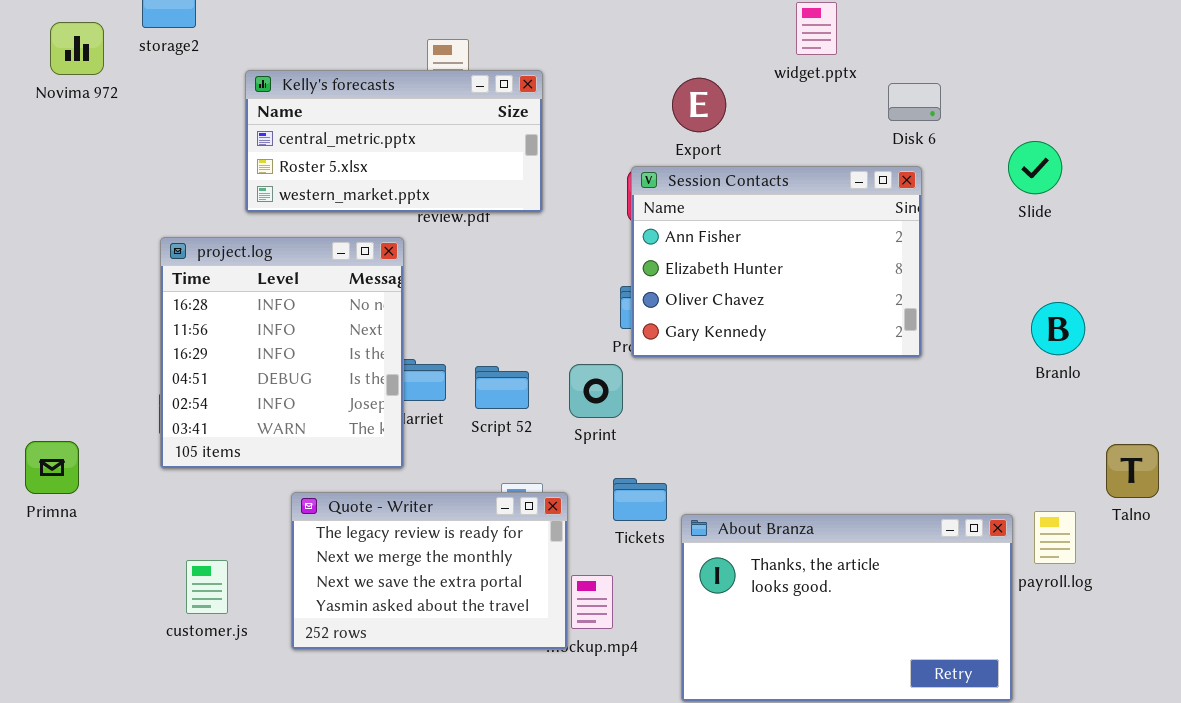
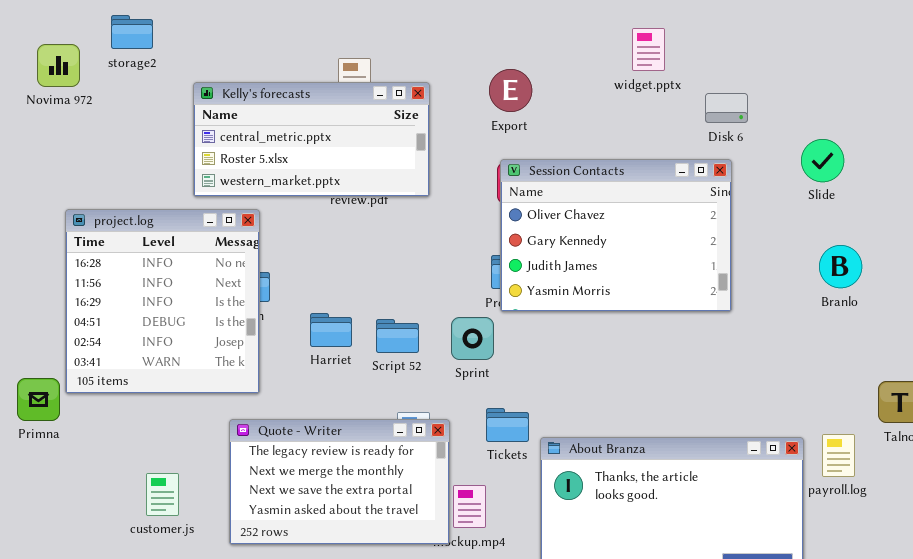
Export: [672,78,726,132] -> [489,69,532,112], moved
Session Contacts: [631,166,922,358] -> [500,159,732,312], scrolled down 2 rows
project.log: [160,237,404,469] -> [65,209,260,394], moved
Branlo: [1031,302,1085,355] -> [819,245,862,288], moved

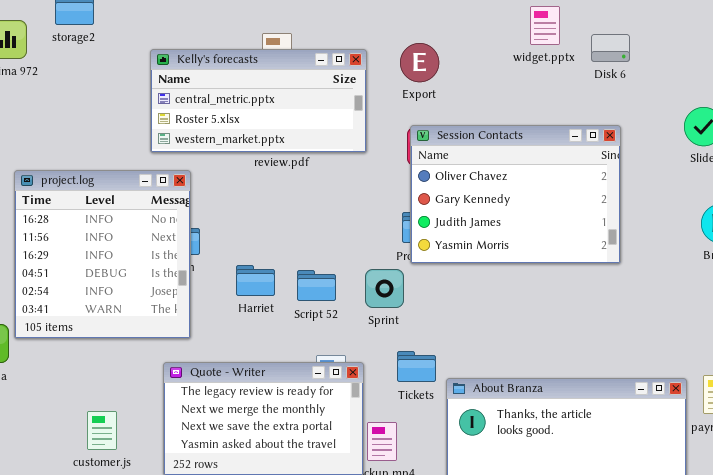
Kelly's forecasts: [193,82,430,197] -> [150,49,367,153], moved
Disk 6: [705,93,748,123] -> [591,34,630,62], moved

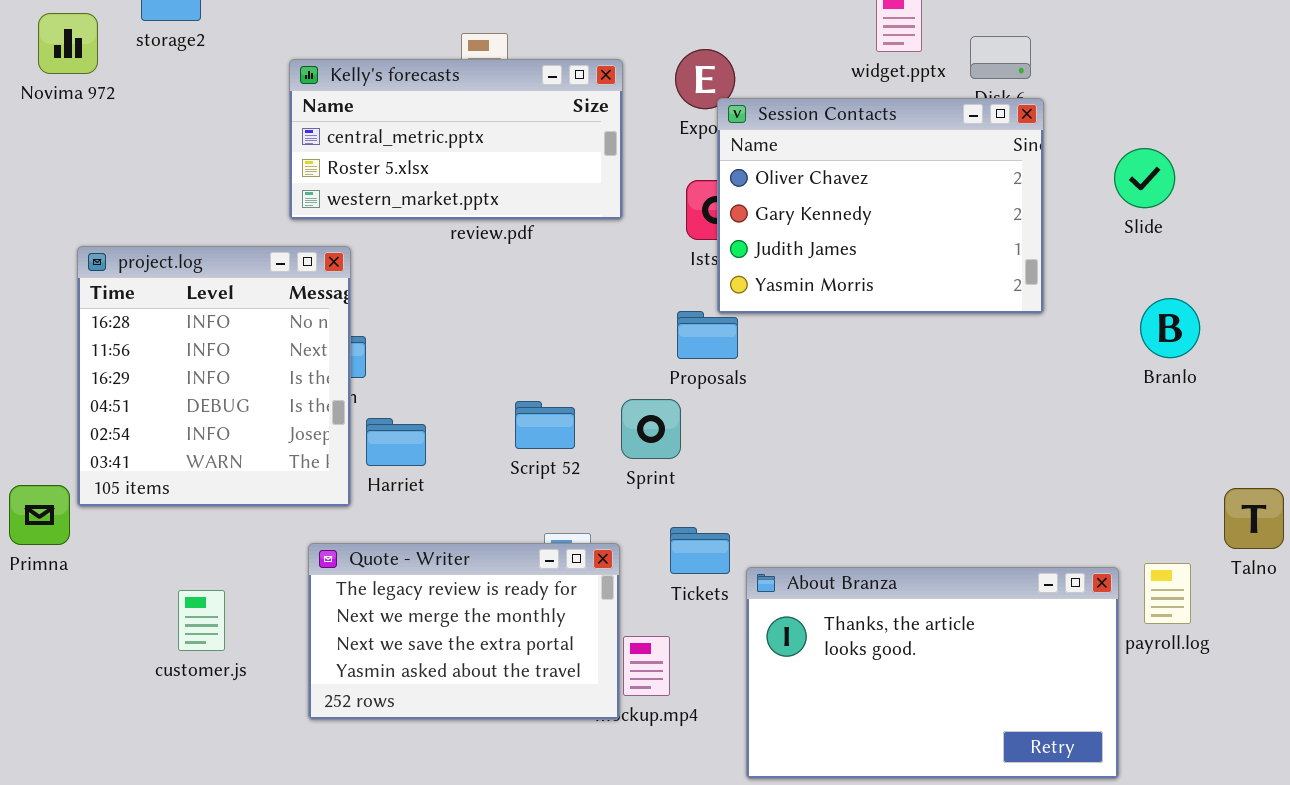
Session Contacts: [410,125,621,264] -> [717,98,1044,314], moved
Harriet: [236,265,275,296] -> [366,418,426,466], moved
customer.js: [87,411,117,450] -> [178,590,225,651], moved

